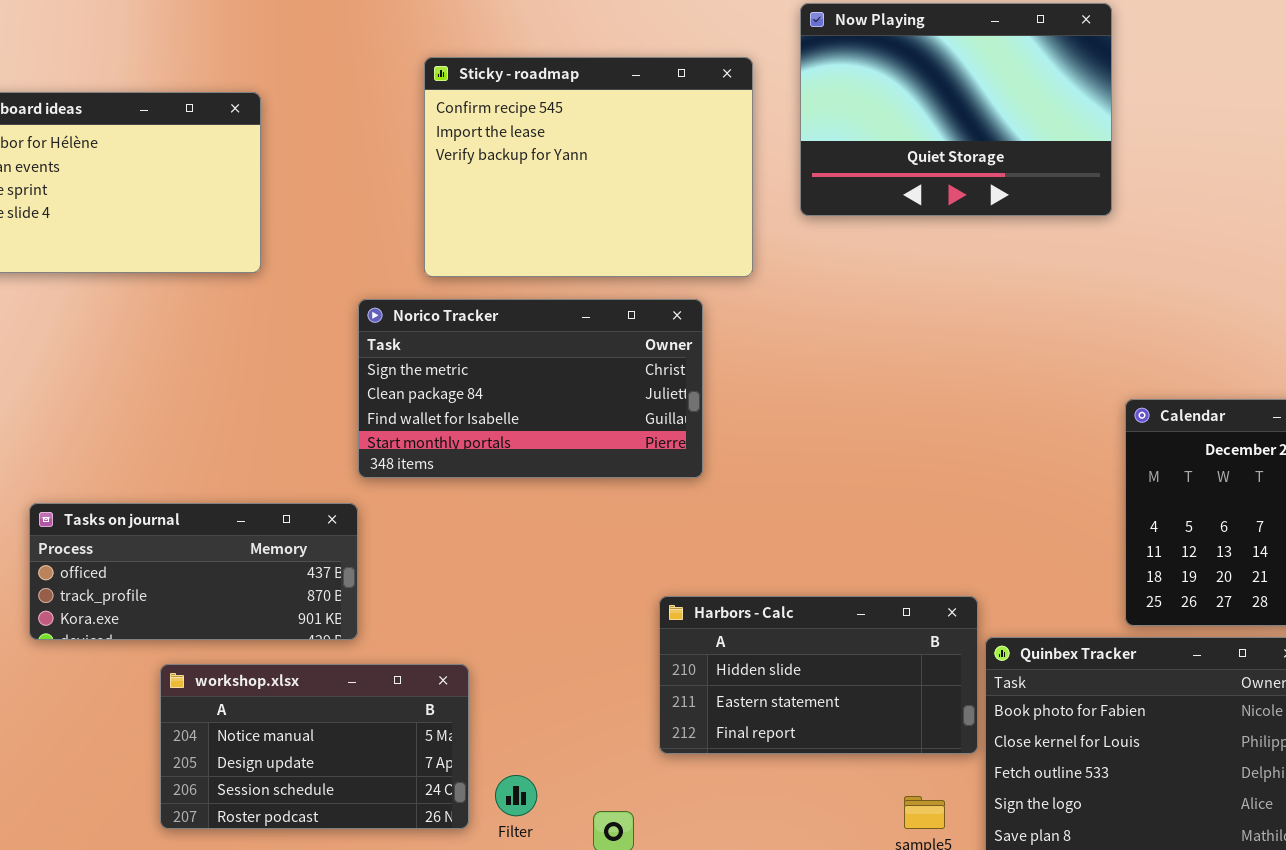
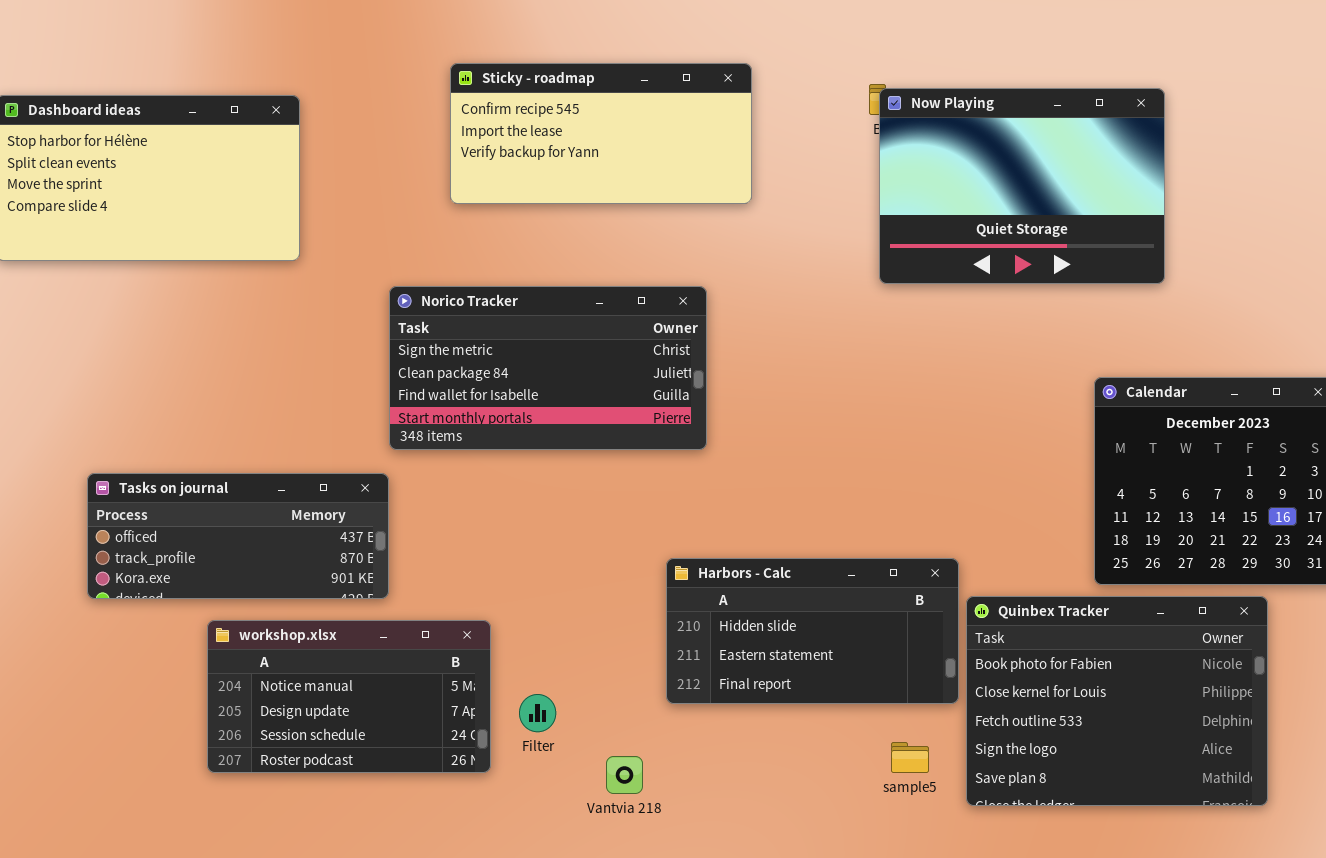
Now Playing: [800,3,1112,216] -> [879,88,1165,284], moved
Sticky - roadmap: [424,57,753,277] -> [450,63,752,204], resized
Filter: [495,775,537,816] -> [519,694,556,732], moved

